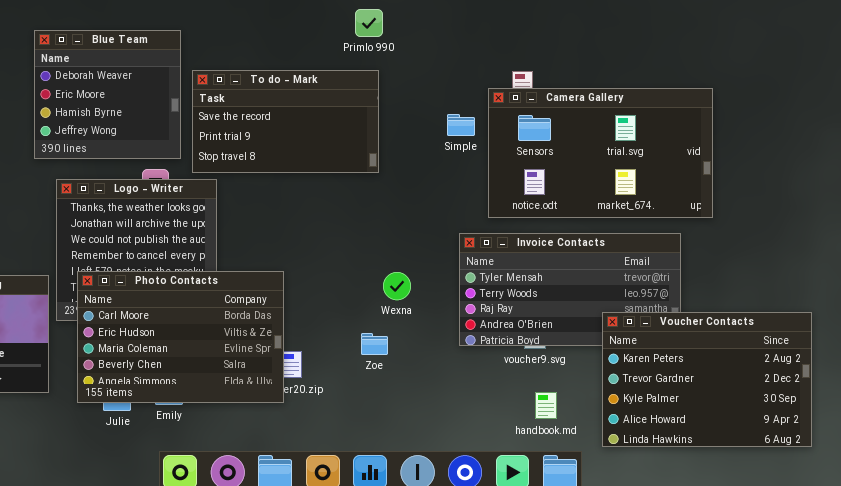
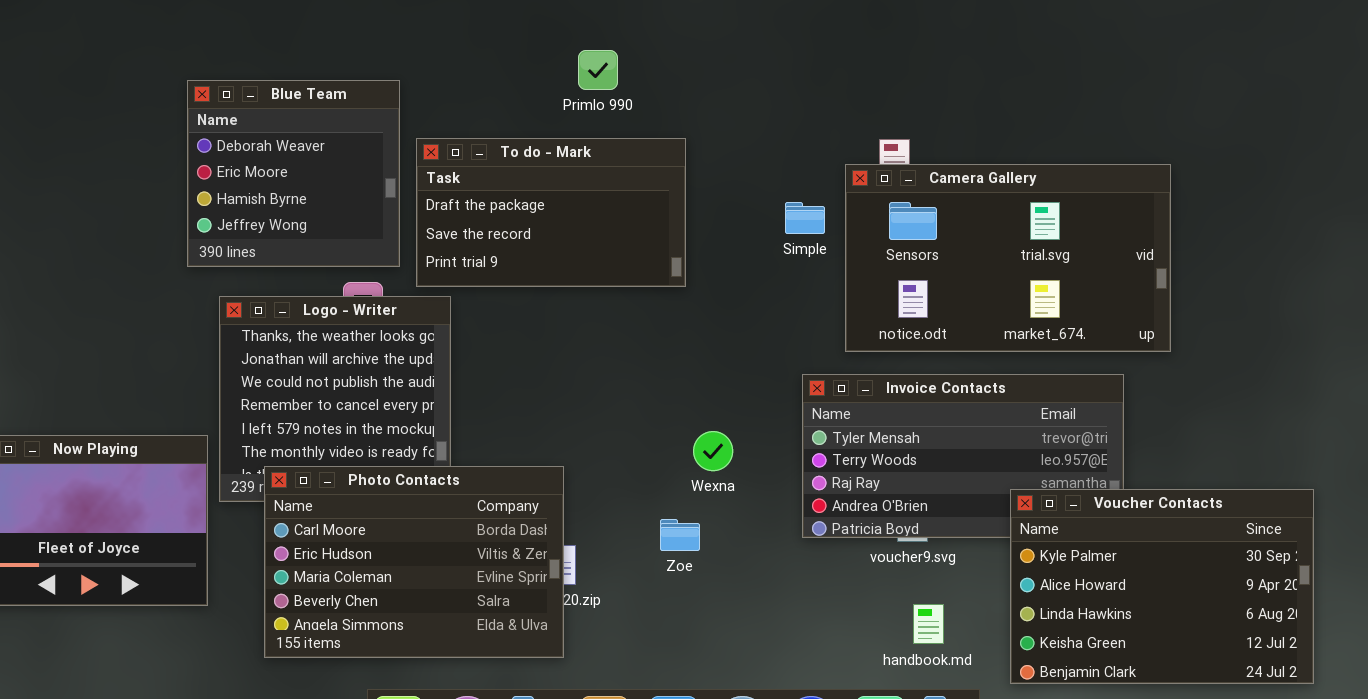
Primlo 990: [355,9,383,37] -> [578,50,618,90], moved
To do - Mark: [192,70,379,173] -> [416,138,686,287], scrolled up 1 row
Photo Contacts: [77,271,284,403] -> [264,466,564,658], moved
Voucher Contacts: [602,312,812,447] -> [1010,489,1314,684], scrolled down 2 rows

